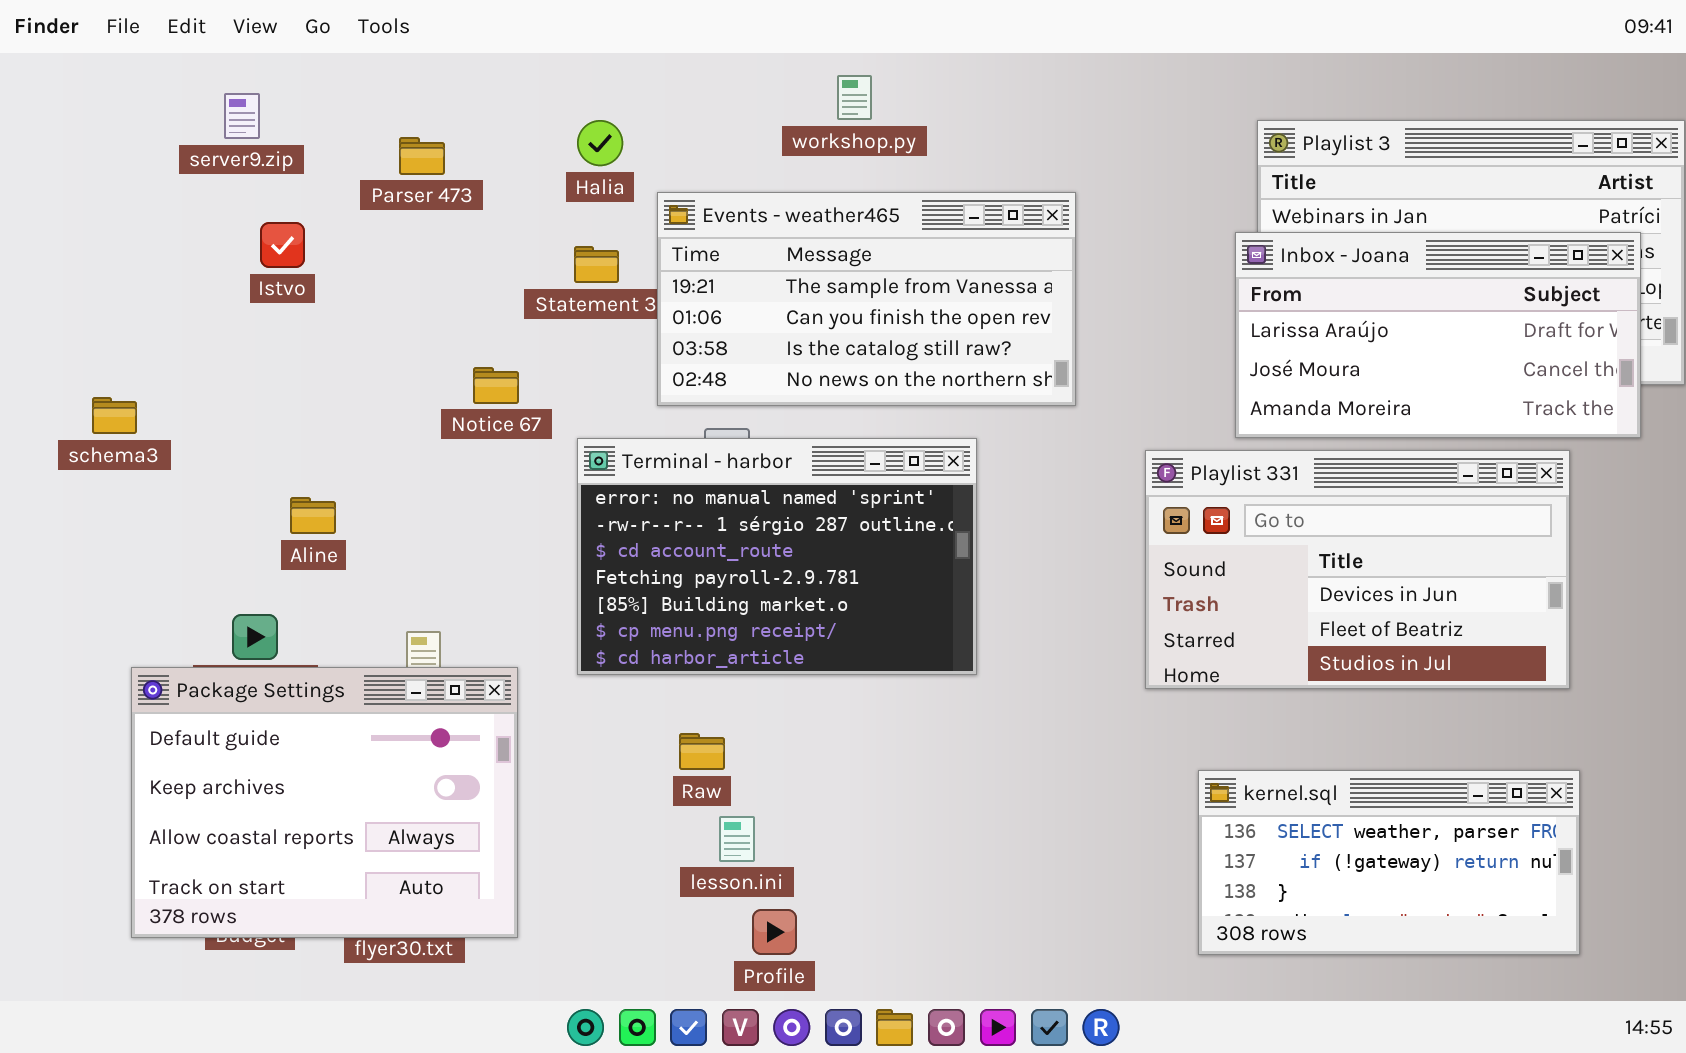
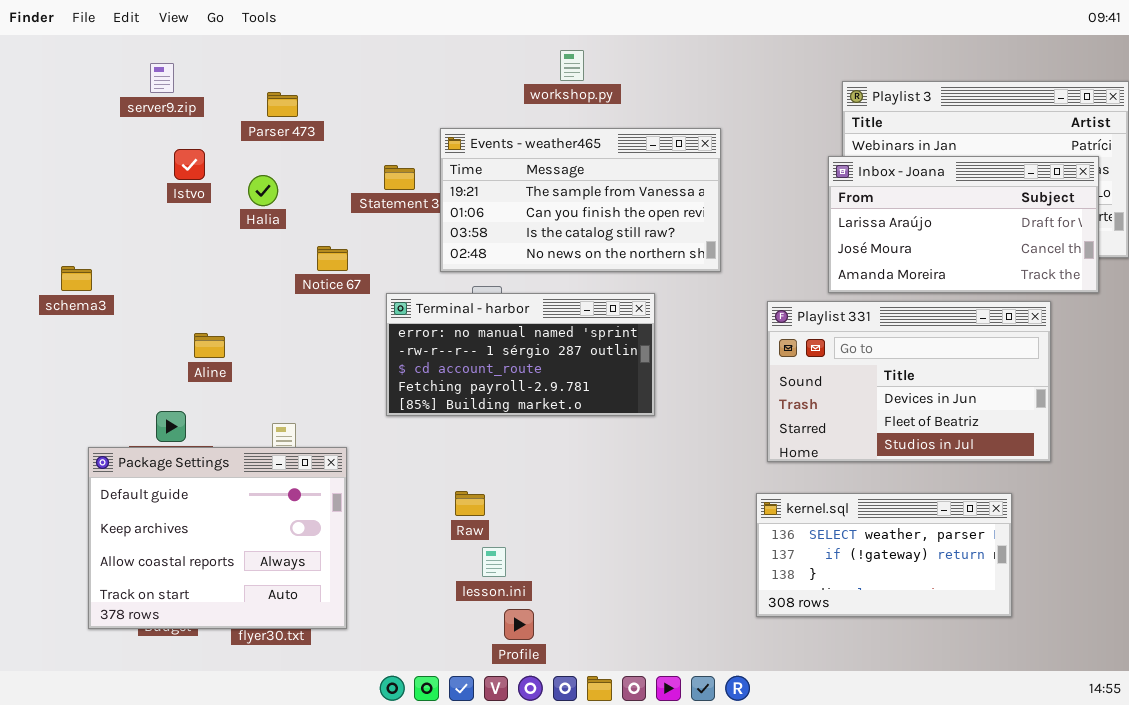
Halia: [577,120,623,166] -> [248,175,278,206], moved
Terminal - harbor: [577,438,977,675] -> [386,293,655,416], resized
kernel.sql: [1198,770,1580,955] -> [756,493,1012,617], moved

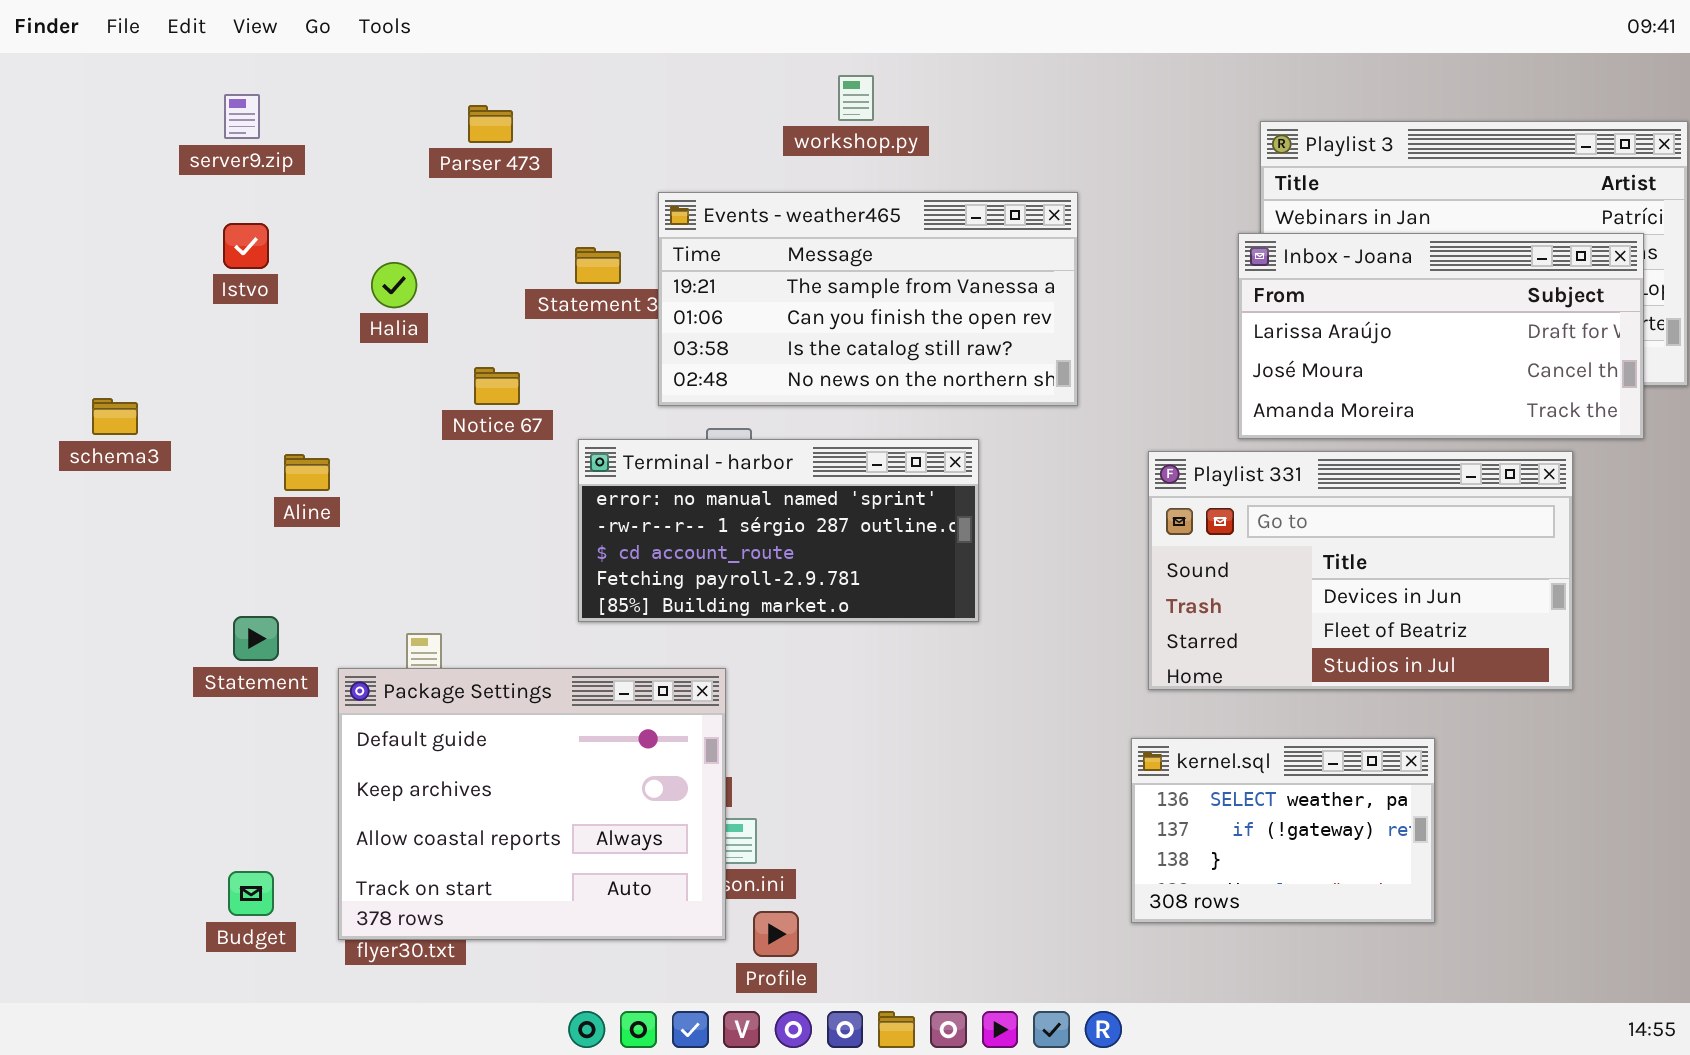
Parser 473: [267,92,298,117] -> [468,105,513,143], moved
Istvo: [174,149,205,180] -> [223,223,269,269], moved
Aline: [194,333,225,358] -> [284,454,330,491], moved
Package Settings: [88,447,347,629] -> [338,668,726,940], moved
kernel.sql: [756,493,1012,617] -> [1131,738,1435,923], resized

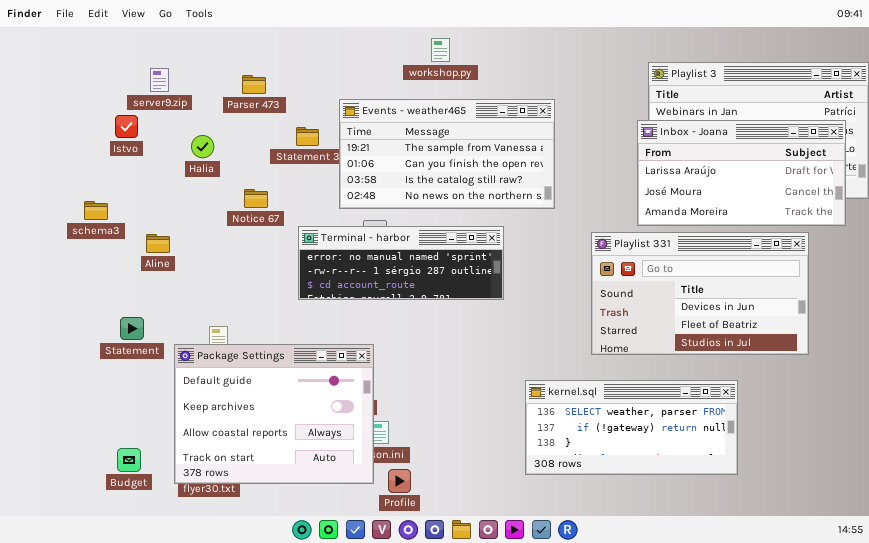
server9.zip: [224,94,260,139] -> [150,68,169,92], moved
Parser 473: [468,105,513,143] -> [242,75,266,94], moved
schema3: [92,398,138,435] -> [84,201,108,220], moved
Terminal - harbor: [578,439,979,622] -> [298,226,504,300], resized
kernel.sql: [1131,738,1435,923] -> [525,380,738,475], resized

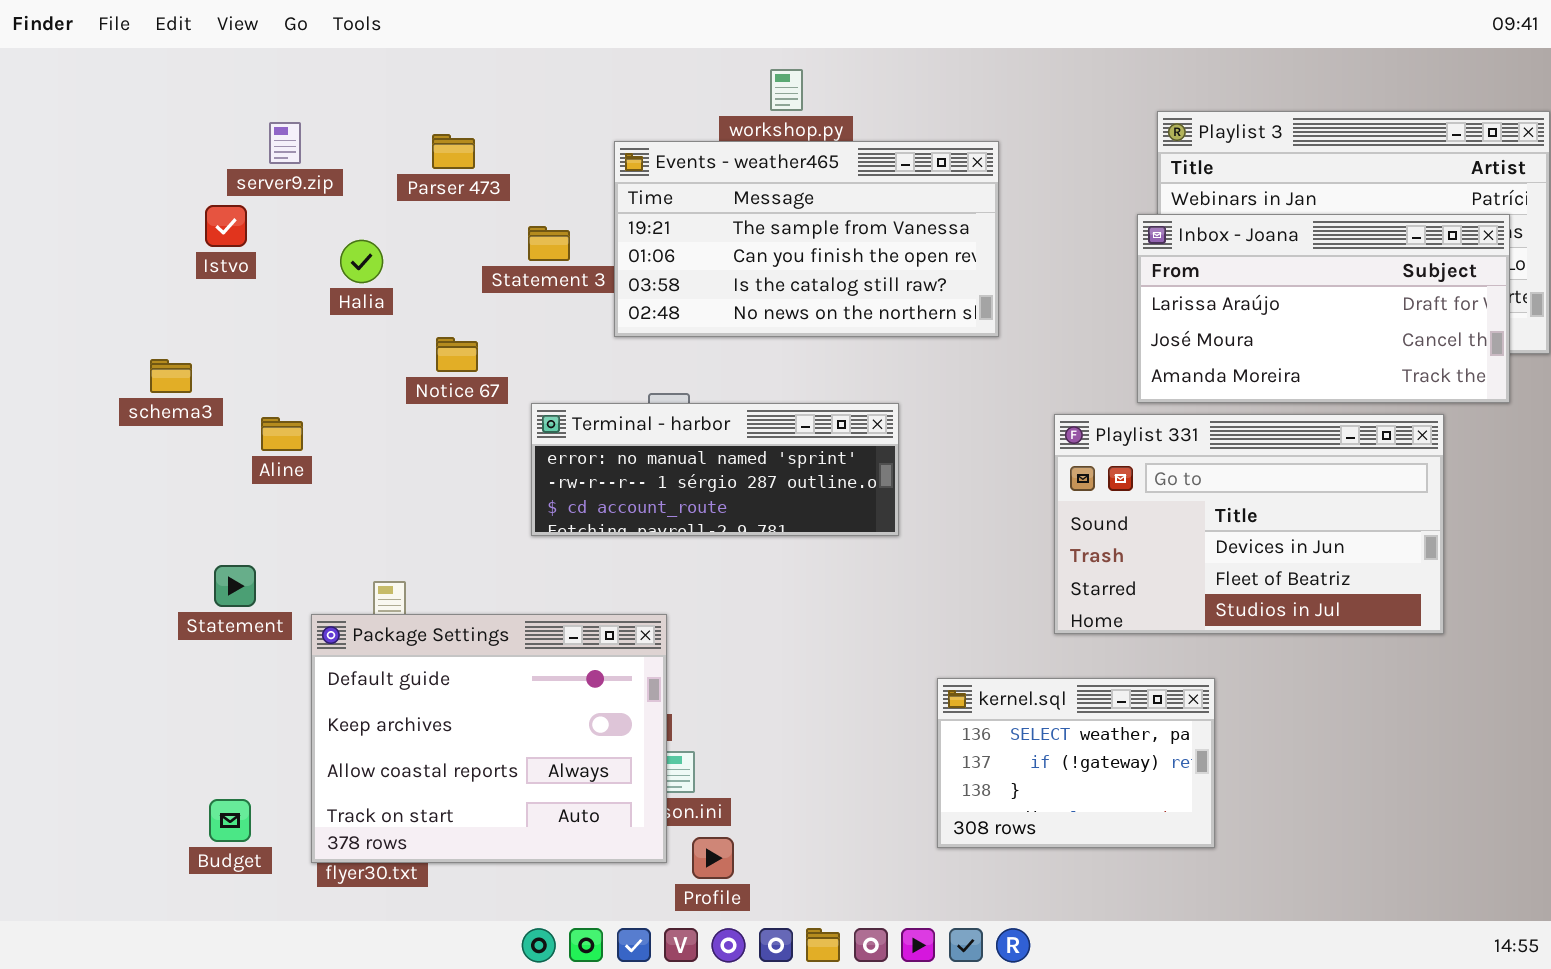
Events - weather465: [339,99,555,209] -> [614,141,999,337], moved
kernel.sql: [525,380,738,475] -> [937,678,1215,848], resized

